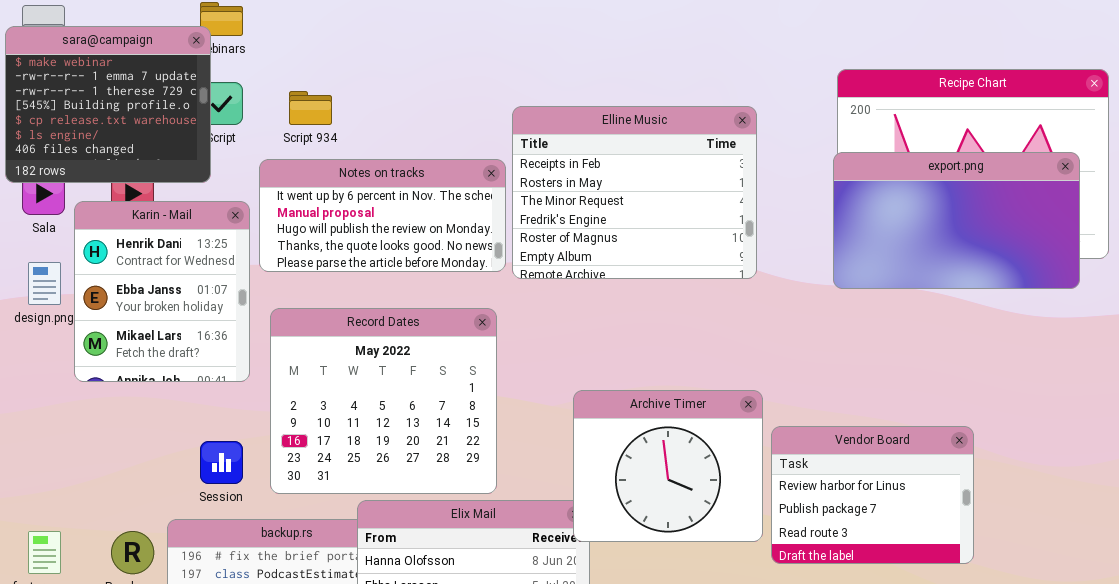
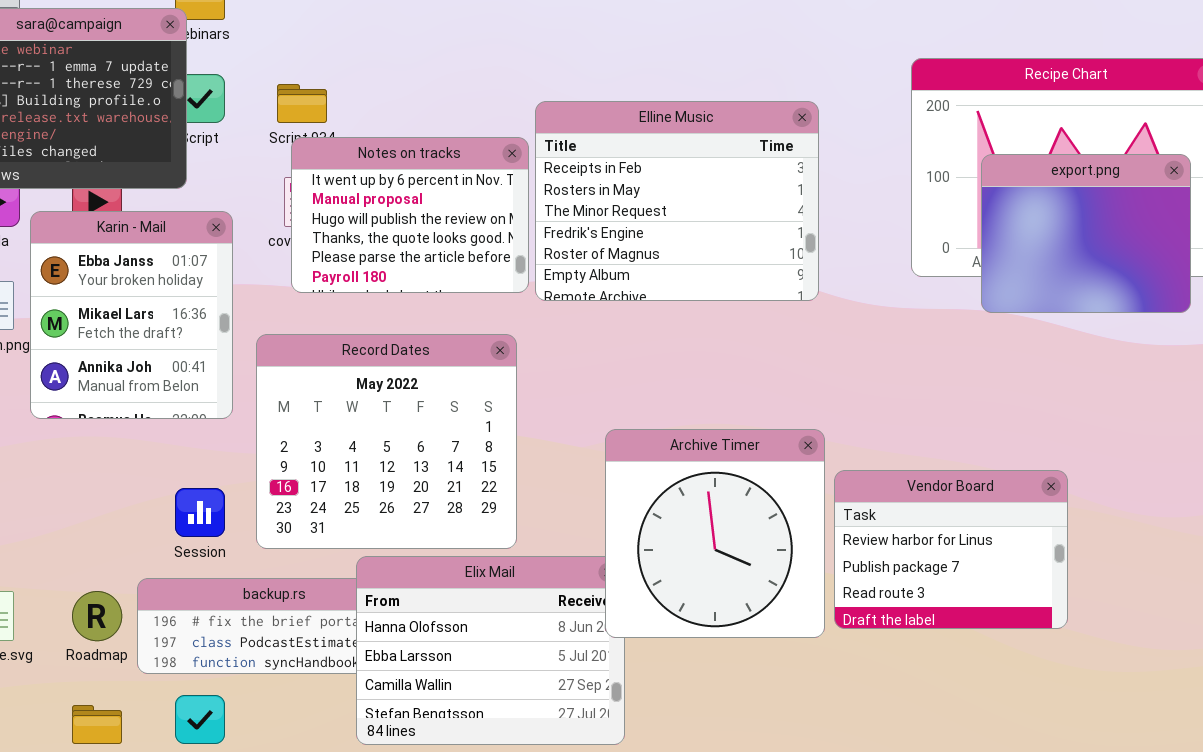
export.png: [833,152,1080,289] -> [981,154,1191,313], resized
Notes on tracks: [259,159,506,272] -> [291,137,529,293], resized
Karin - Mail: [74,201,250,382] -> [30,211,233,419], scrolled down 1 row
Archive Timer: [573,390,763,542] -> [605,429,825,638], resized

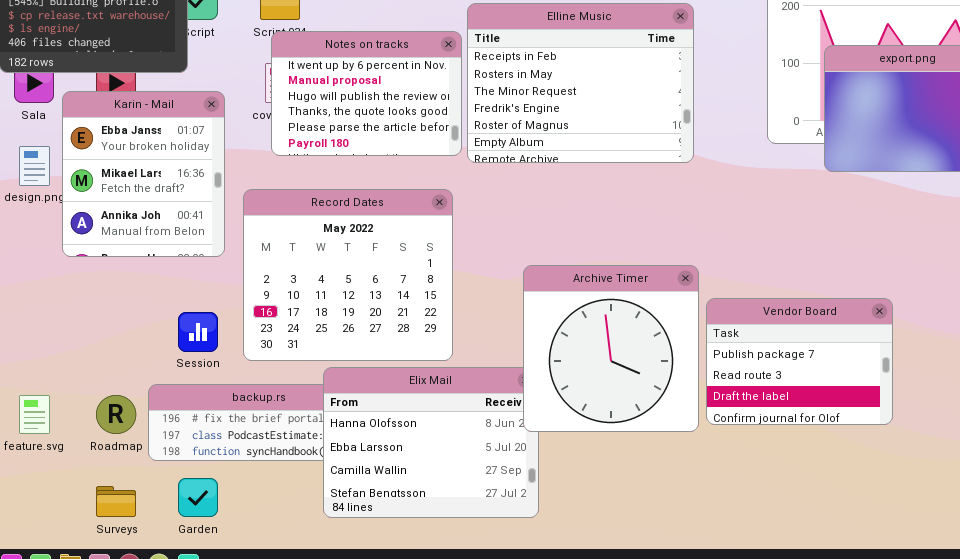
Vendor Board: [834,470,1068,629] -> [706,298,893,425], scrolled down 1 row

